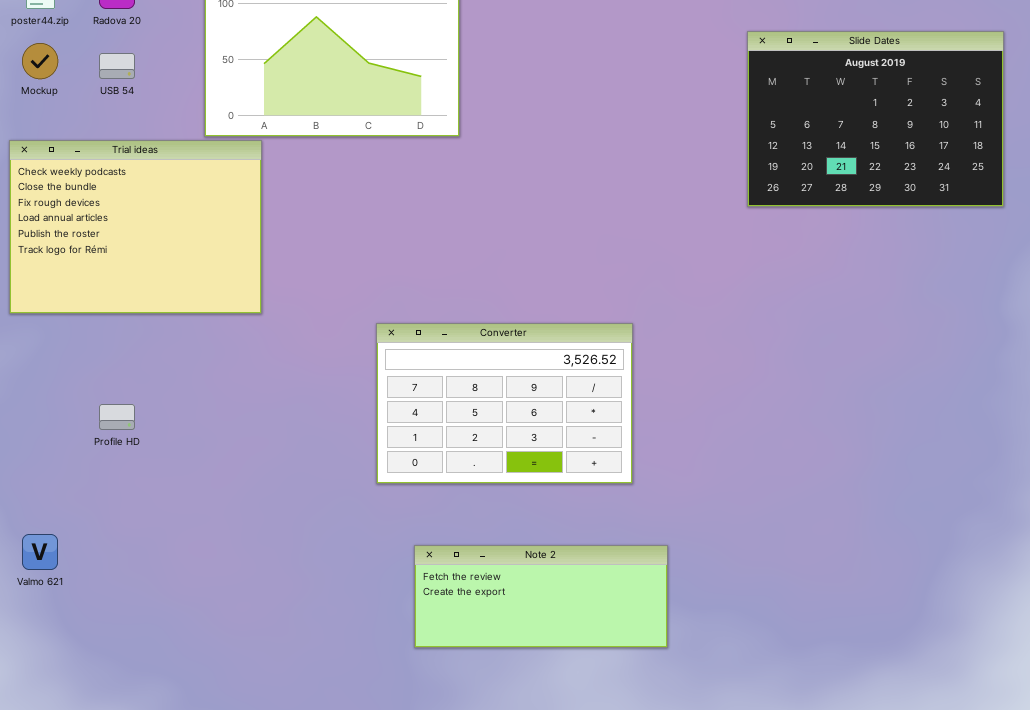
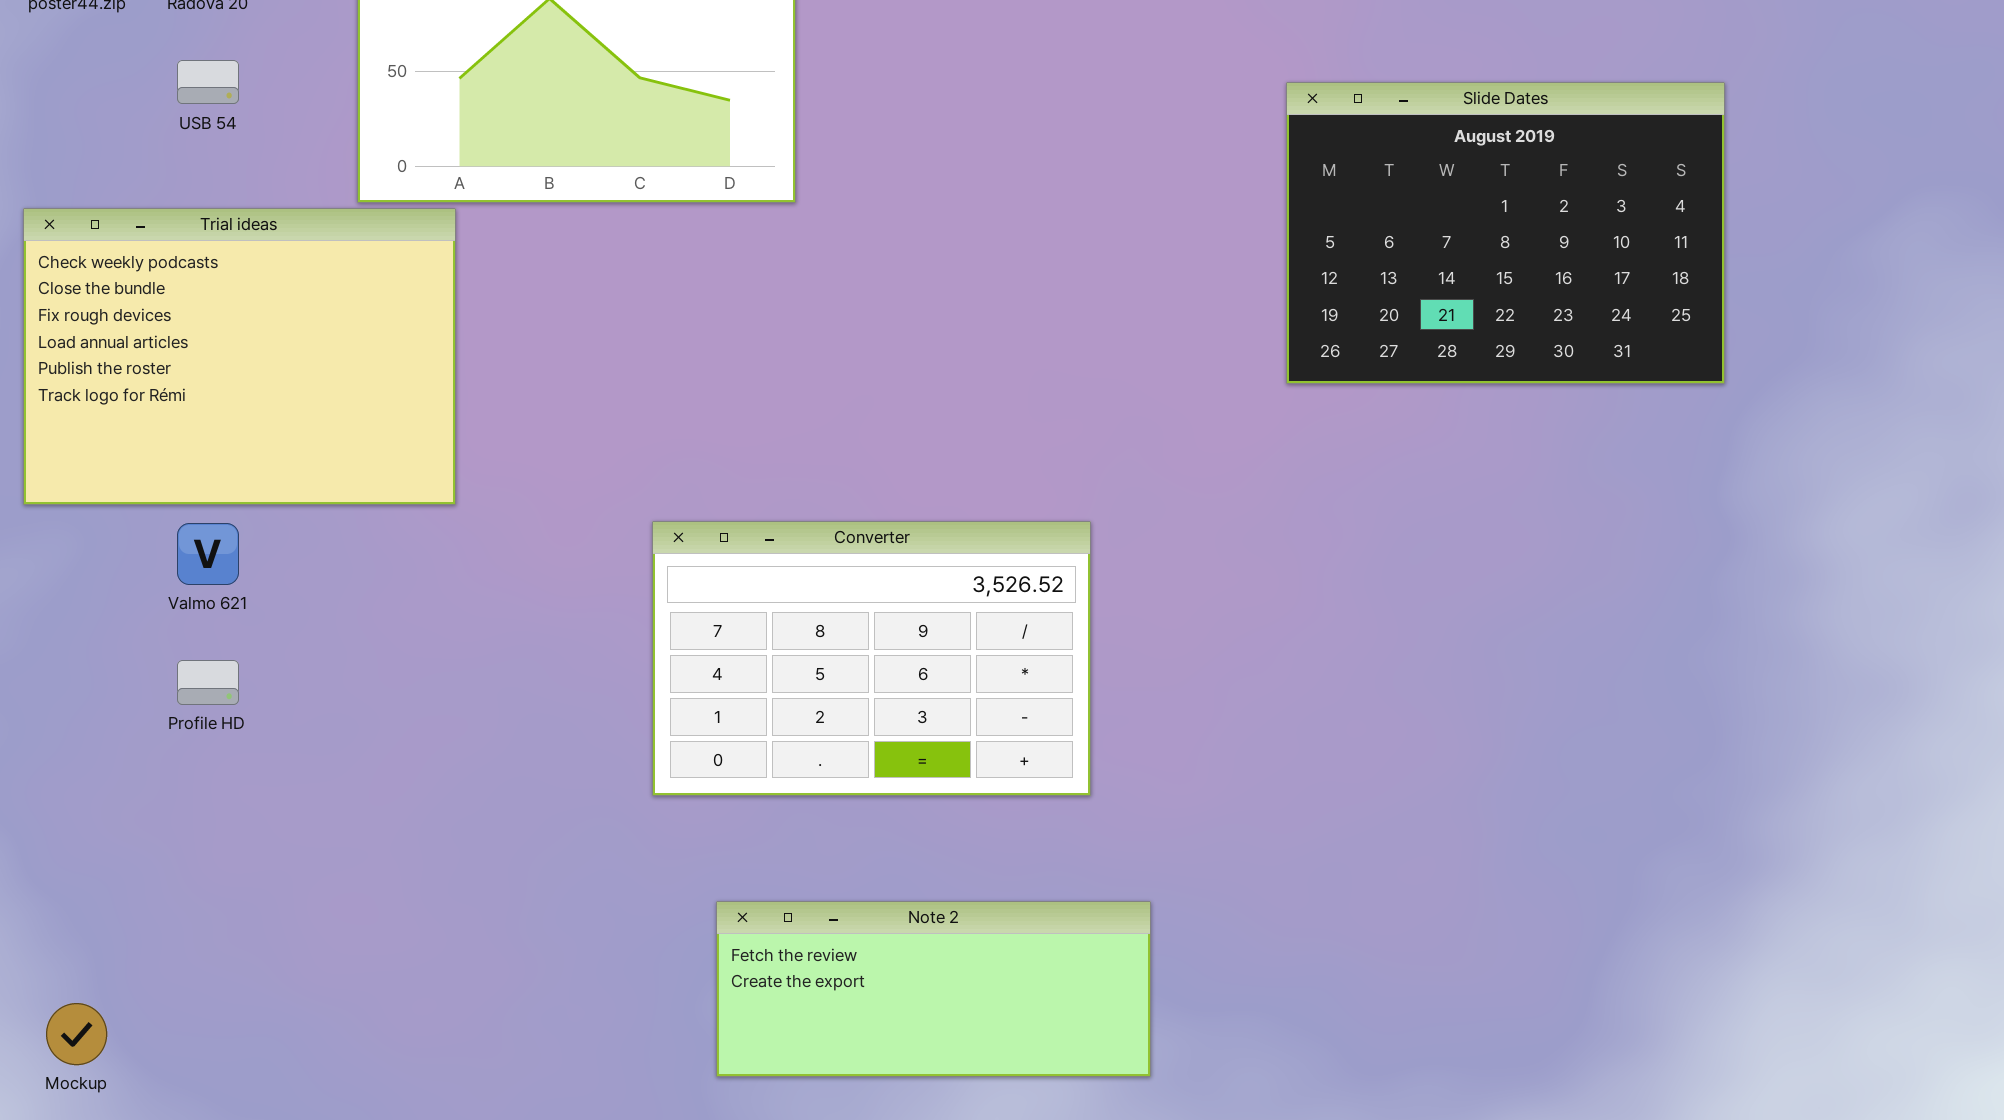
Slide Dates: [747,31,1004,207] -> [1286,82,1725,384], moved
Mockup: [22,43,58,79] -> [46,1003,107,1065], moved
Valmo 621: [22,534,58,570] -> [177,523,239,585], moved

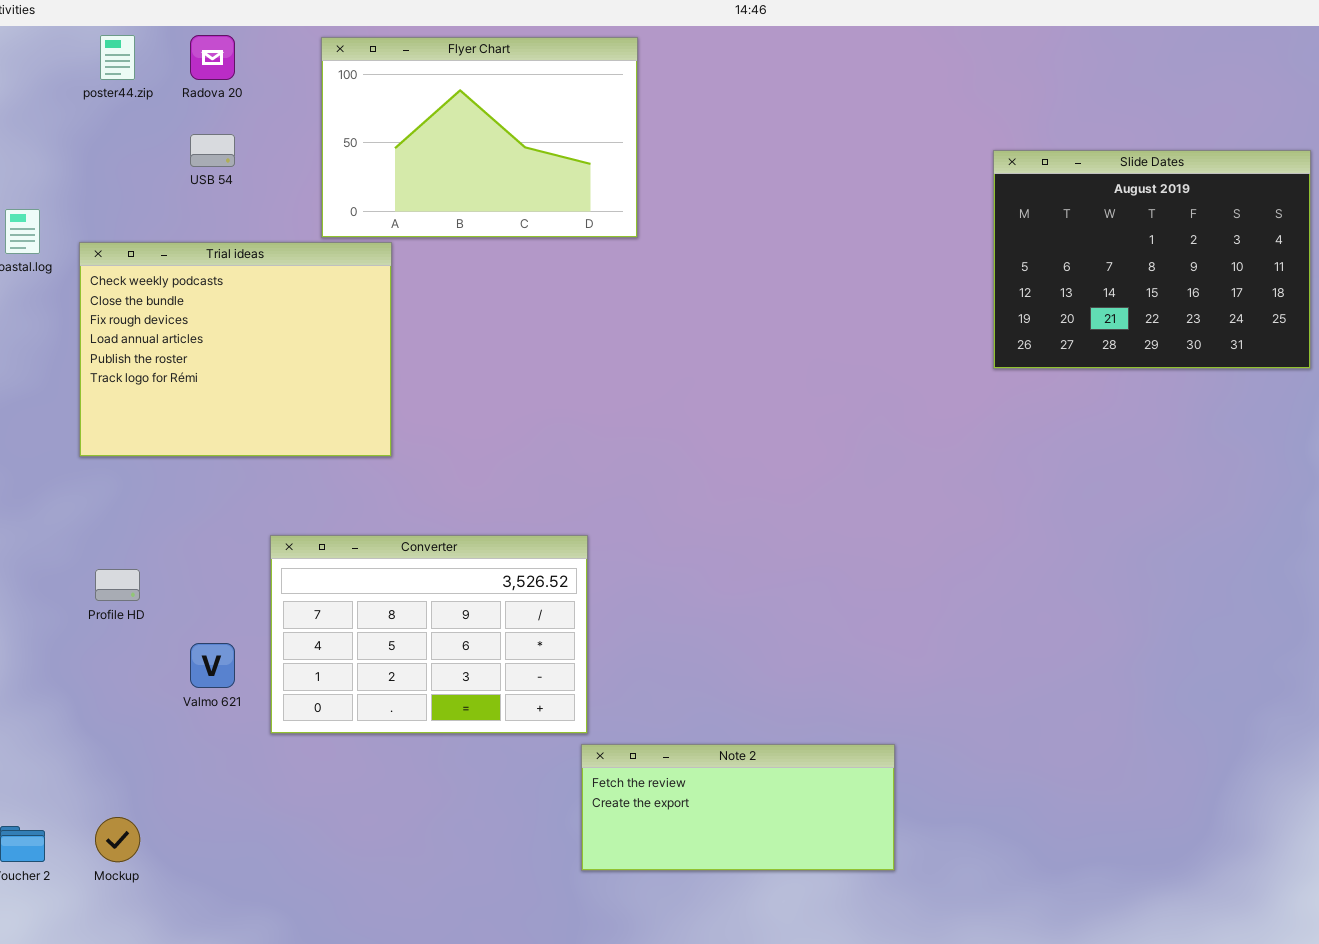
Converter: [652,521,1091,796] -> [270,535,588,734], moved
Valmo 621: [177,523,239,585] -> [190,643,235,688], moved
Profile HD: [177,660,239,705] -> [95,569,140,601], moved

